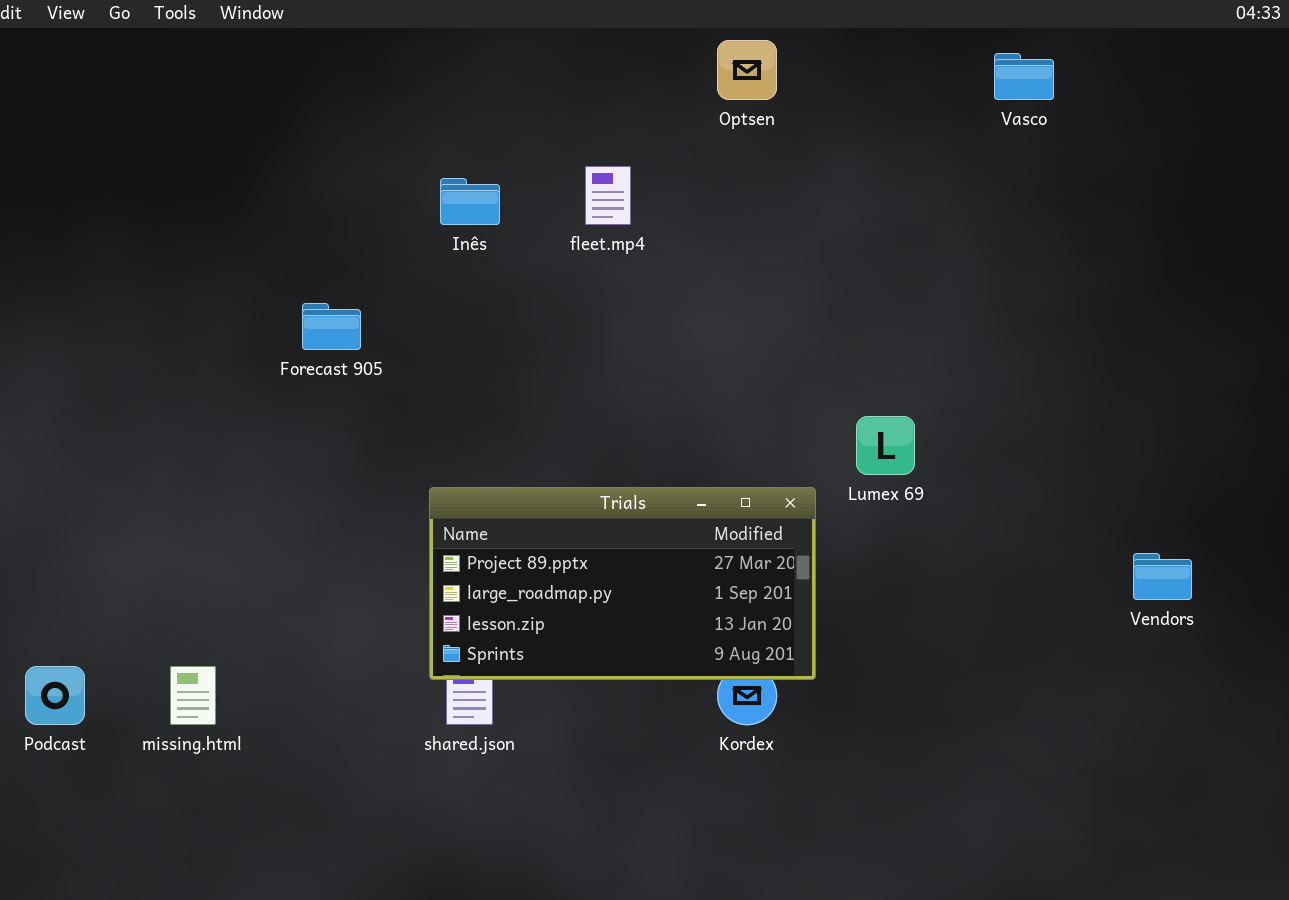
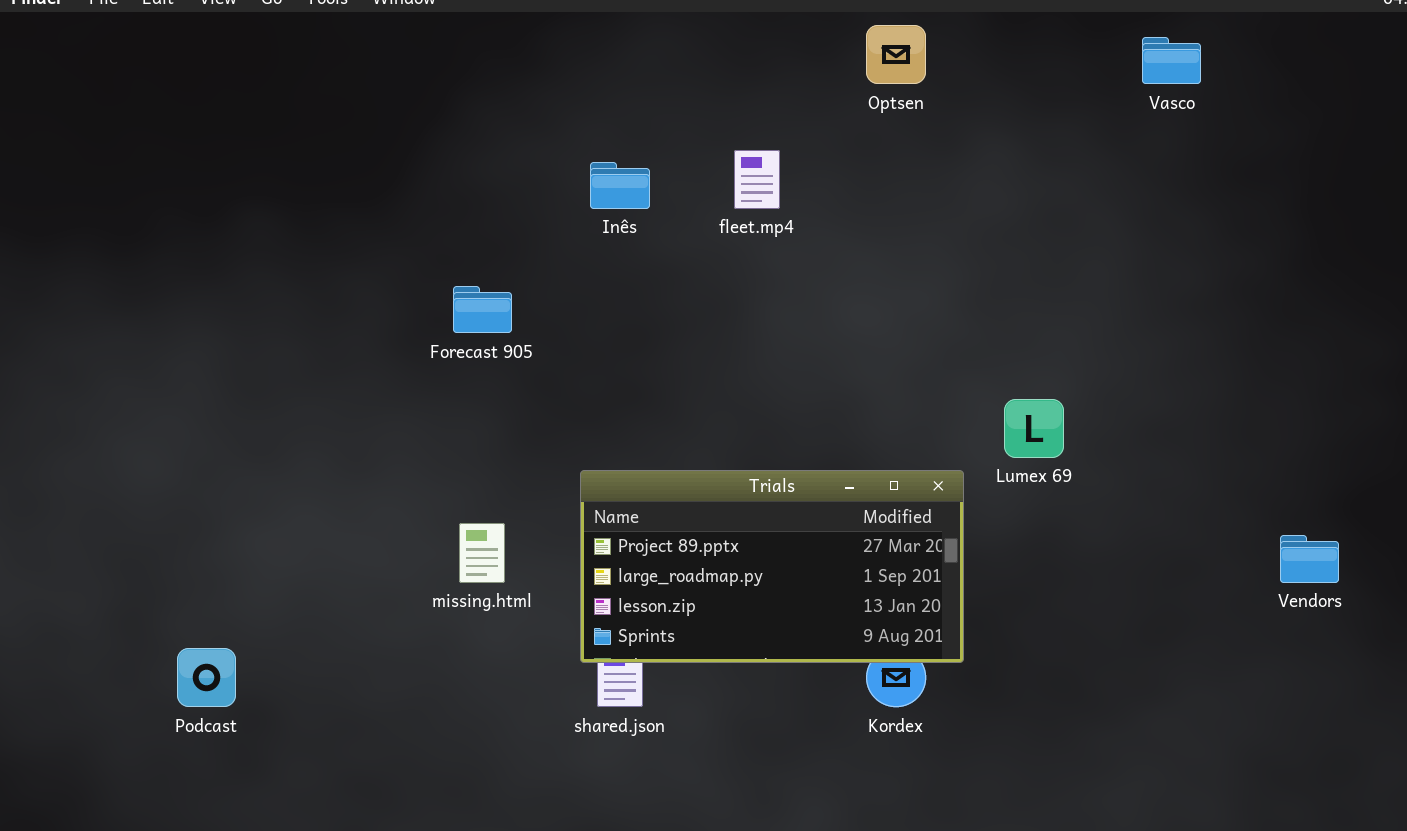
missing.html: [170,666,216,725] -> [459,523,505,583], moved

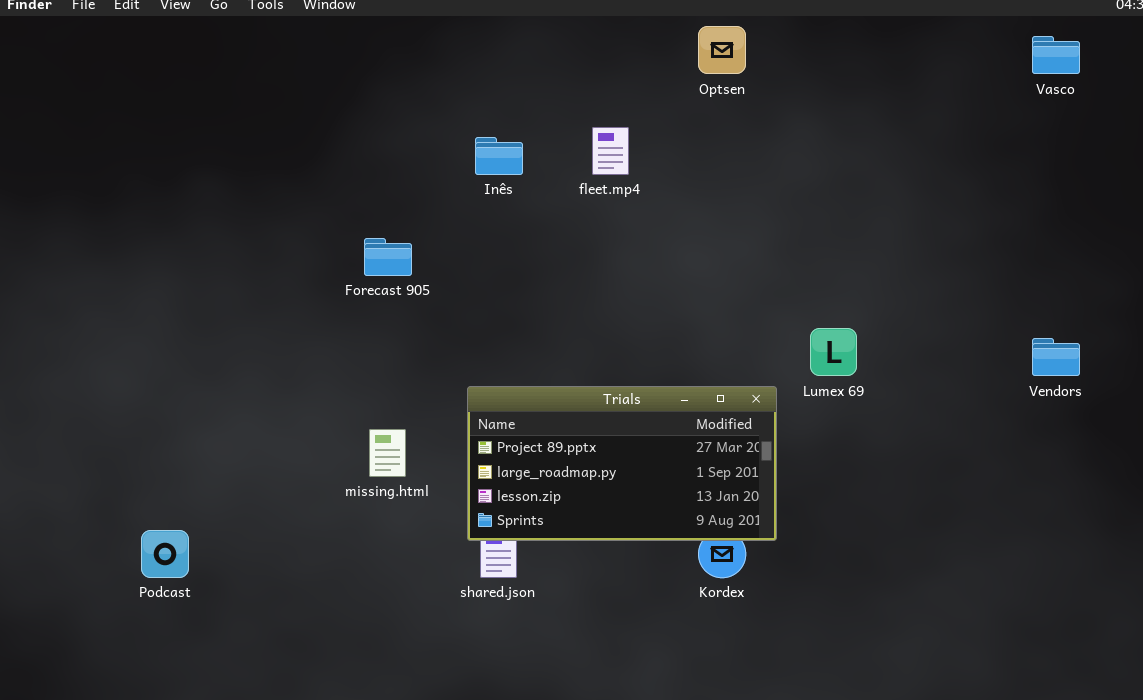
Vasco: [1142,37,1201,84] -> [1032,36,1080,74], moved
Vendors: [1280,535,1339,583] -> [1032,338,1080,376], moved

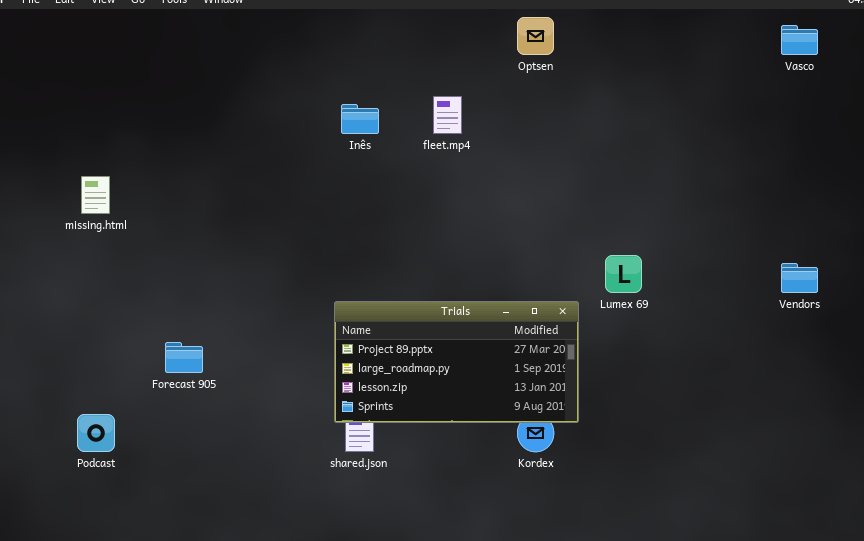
Forecast 905: [364,238,412,276] -> [165,342,203,373], moved
missing.html: [369,429,406,477] -> [81,176,110,214], moved

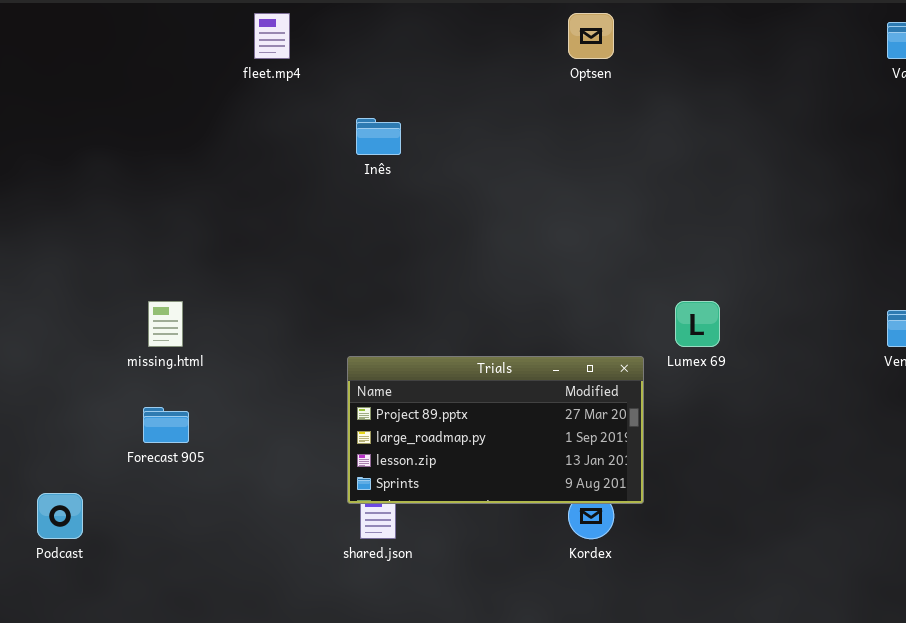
fleet.mp4: [433,96,462,134] -> [254,13,290,59], moved
missing.html: [81,176,110,214] -> [148,301,183,347], moved

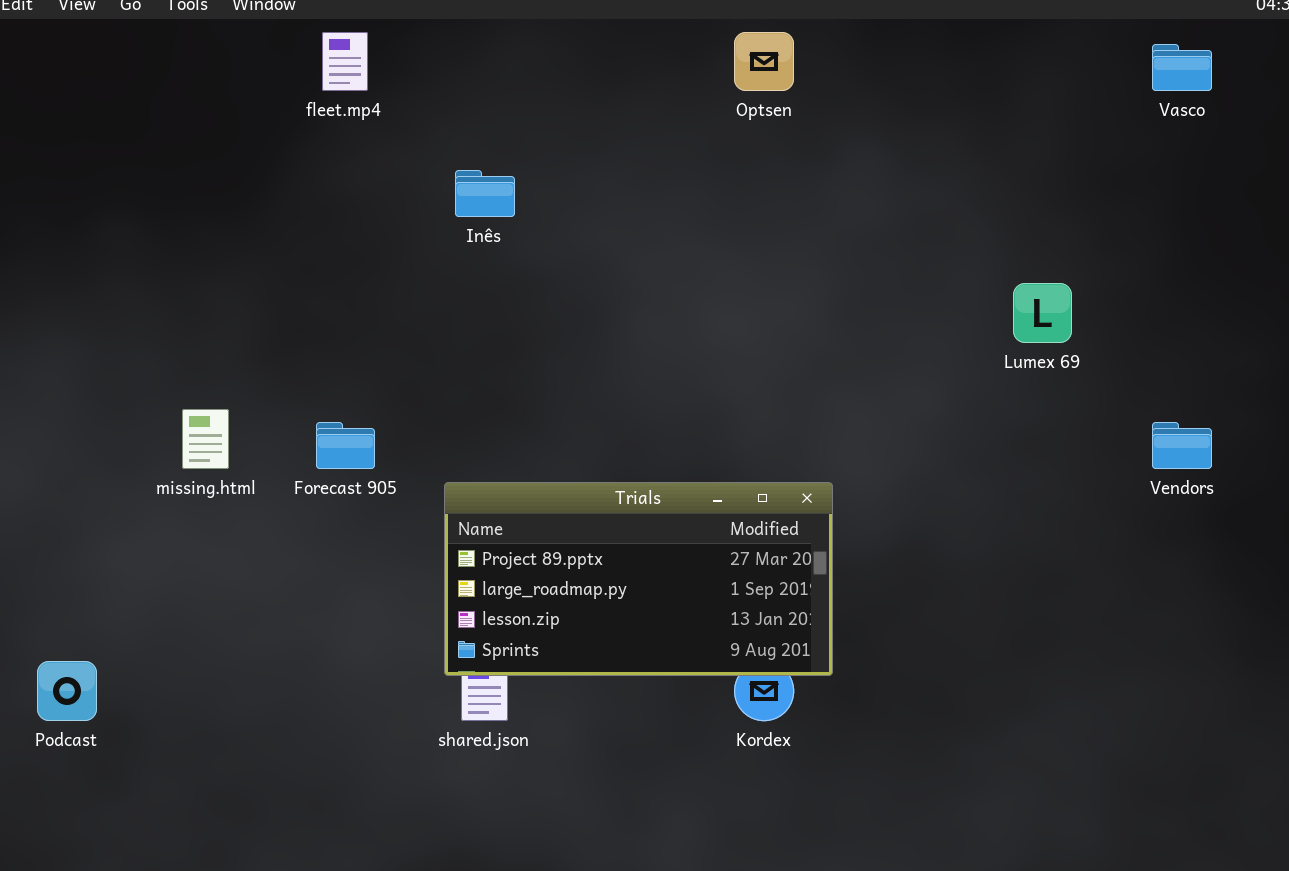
Lumex 69: [675,301,720,347] -> [1013,283,1072,343], moved
Forecast 905: [143,407,189,443] -> [316,422,375,469], moved

